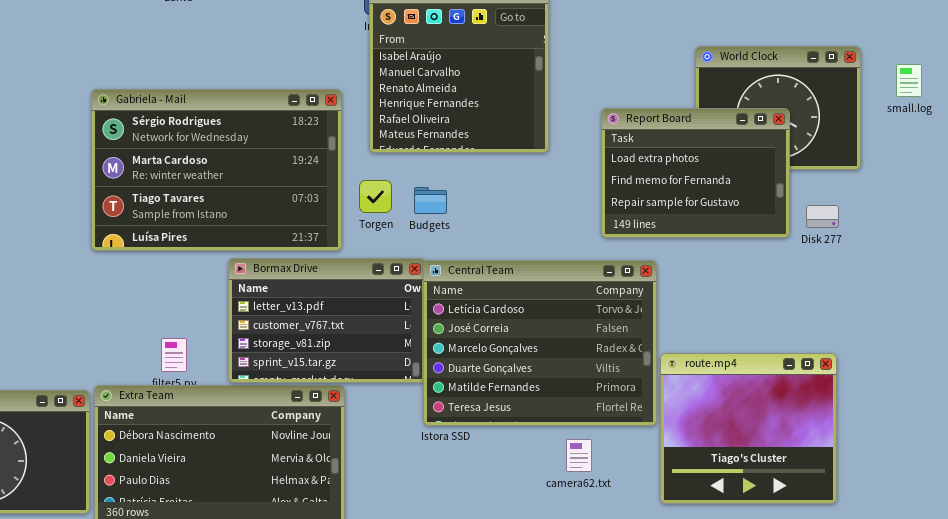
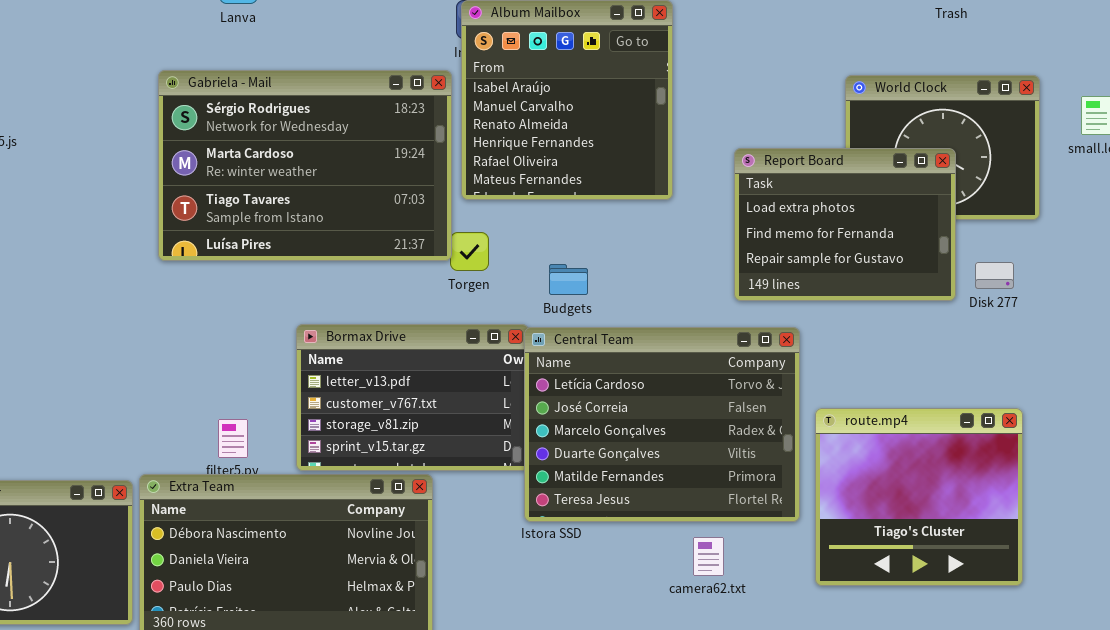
Gabriela - Mail: [91,89,342,251] -> [158,70,452,261], moved
Budgets: [414,187,447,214] -> [549,264,588,295], moved
route.mp4: [660,353,837,504] -> [815,408,1023,586], moved

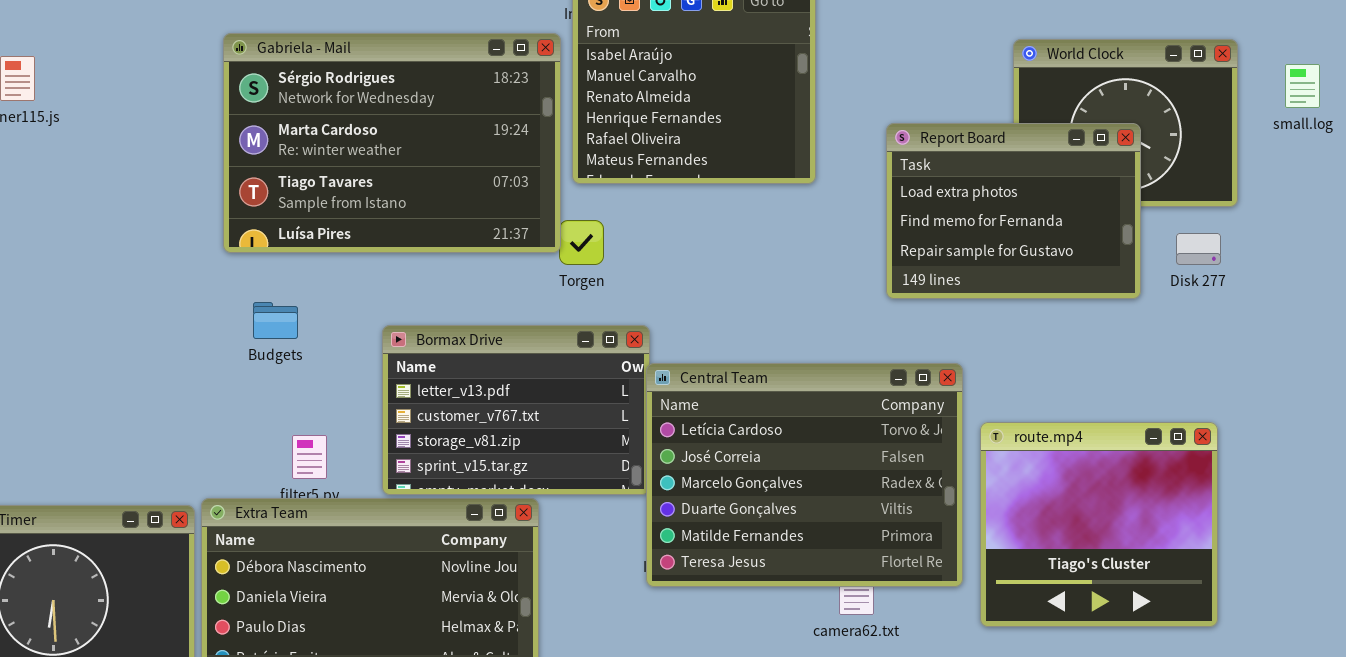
Disk 277: [975,262,1014,289] -> [1176,233,1221,265], moved
Budgets: [549,264,588,295] -> [253,302,298,339], moved
Central Team: [524,327,800,522] -> [646,363,963,587], moved

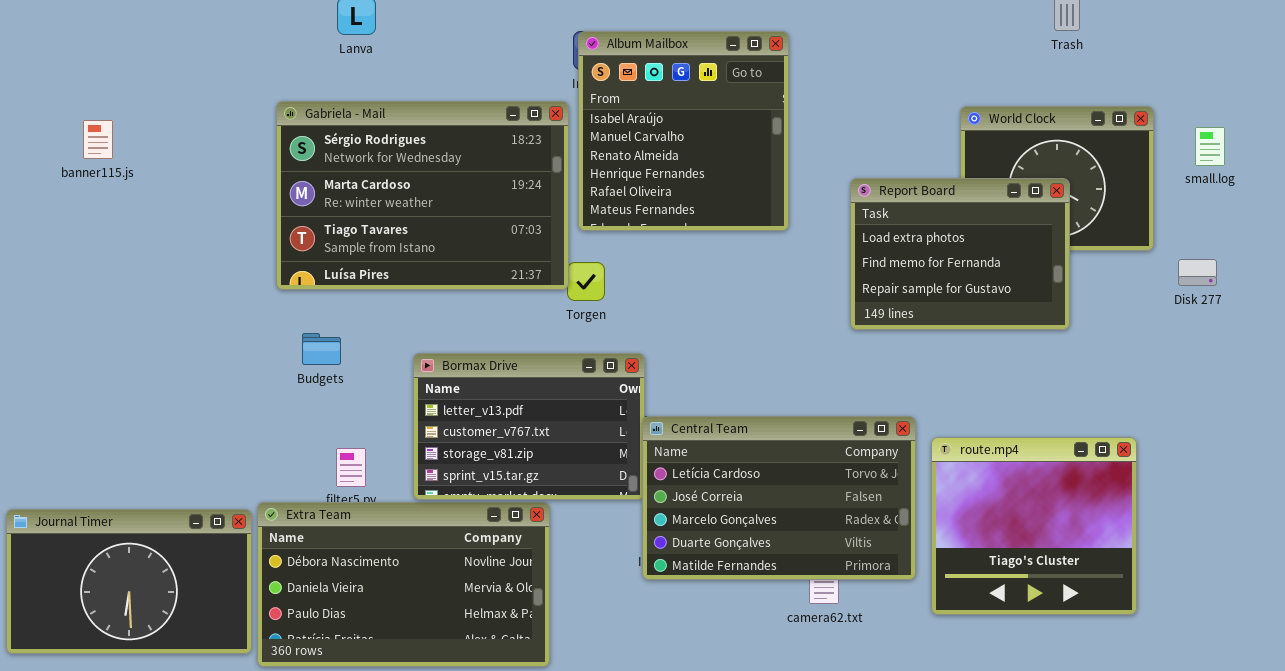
Disk 277: [1176,233,1221,265] -> [1178,259,1217,286], moved
Central Team: [646,363,963,587] -> [642,416,916,580], resized

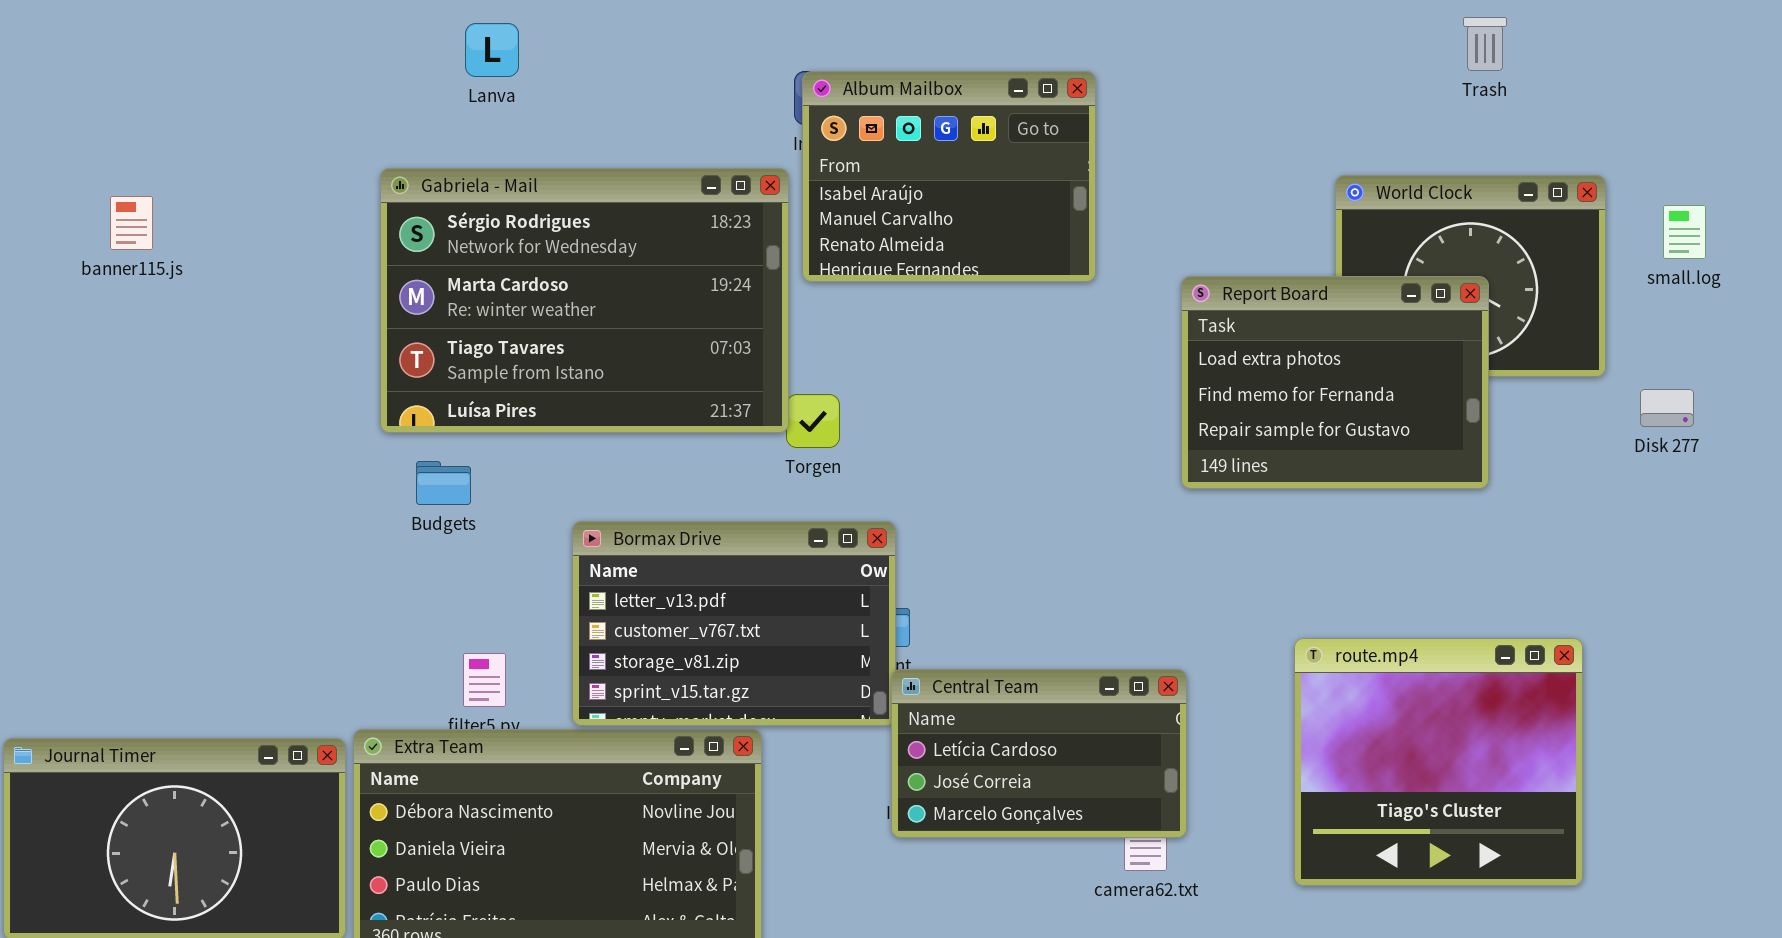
Album Mailbox: [578,31,789,231] -> [802,71,1096,282], resized
Budgets: [302,333,341,365] -> [416,461,471,505], moved
Central Team: [642,416,916,580] -> [891,669,1187,838], resized

